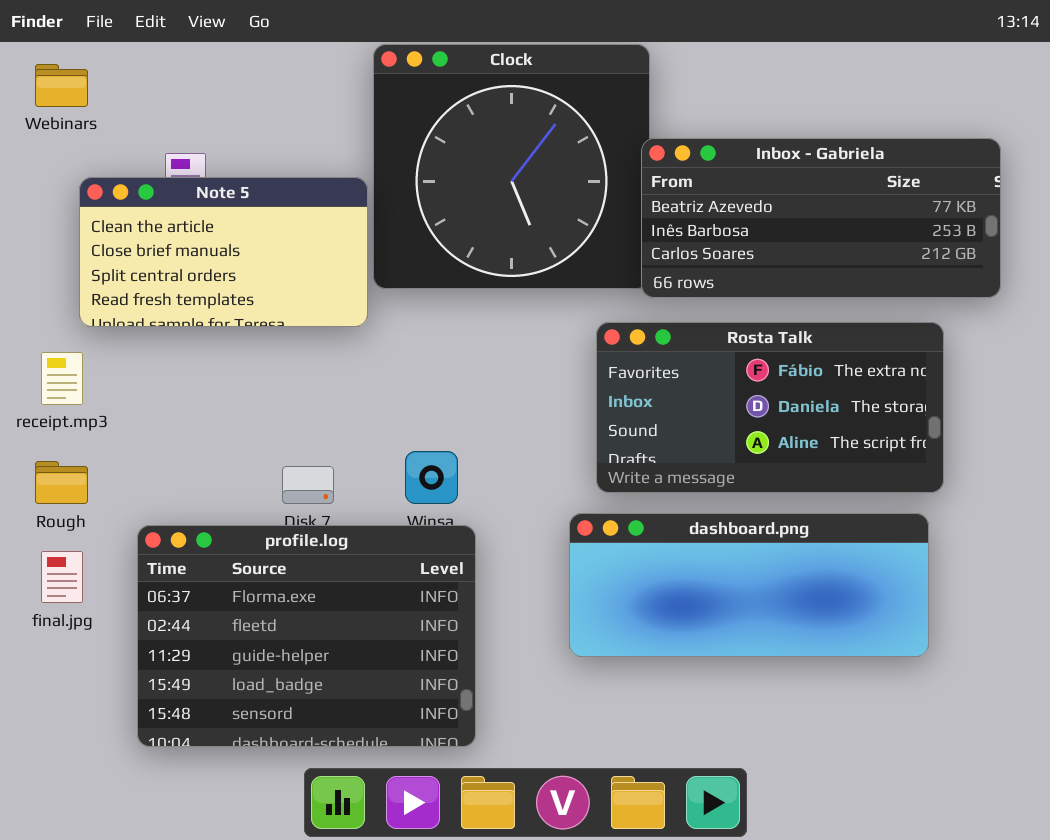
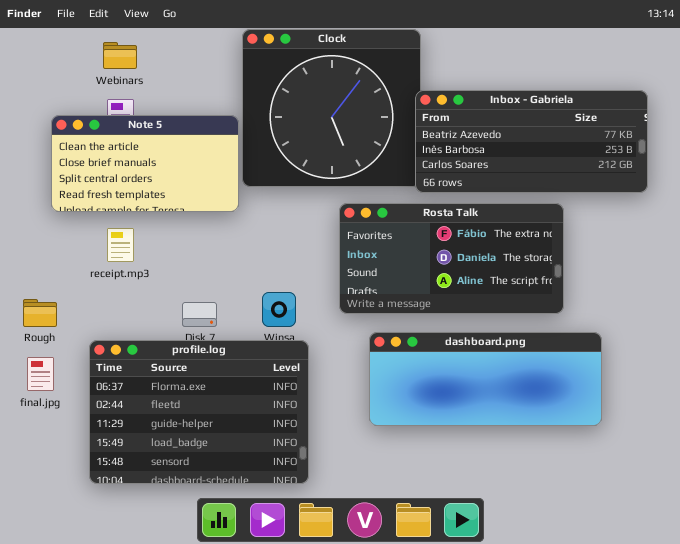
Webinars: [35,64,88,107] -> [103,42,137,69], moved
Rosta Talk: [596,322,944,493] -> [339,203,564,314], moved
receipt.mp3: [41,352,83,405] -> [107,228,134,262], moved

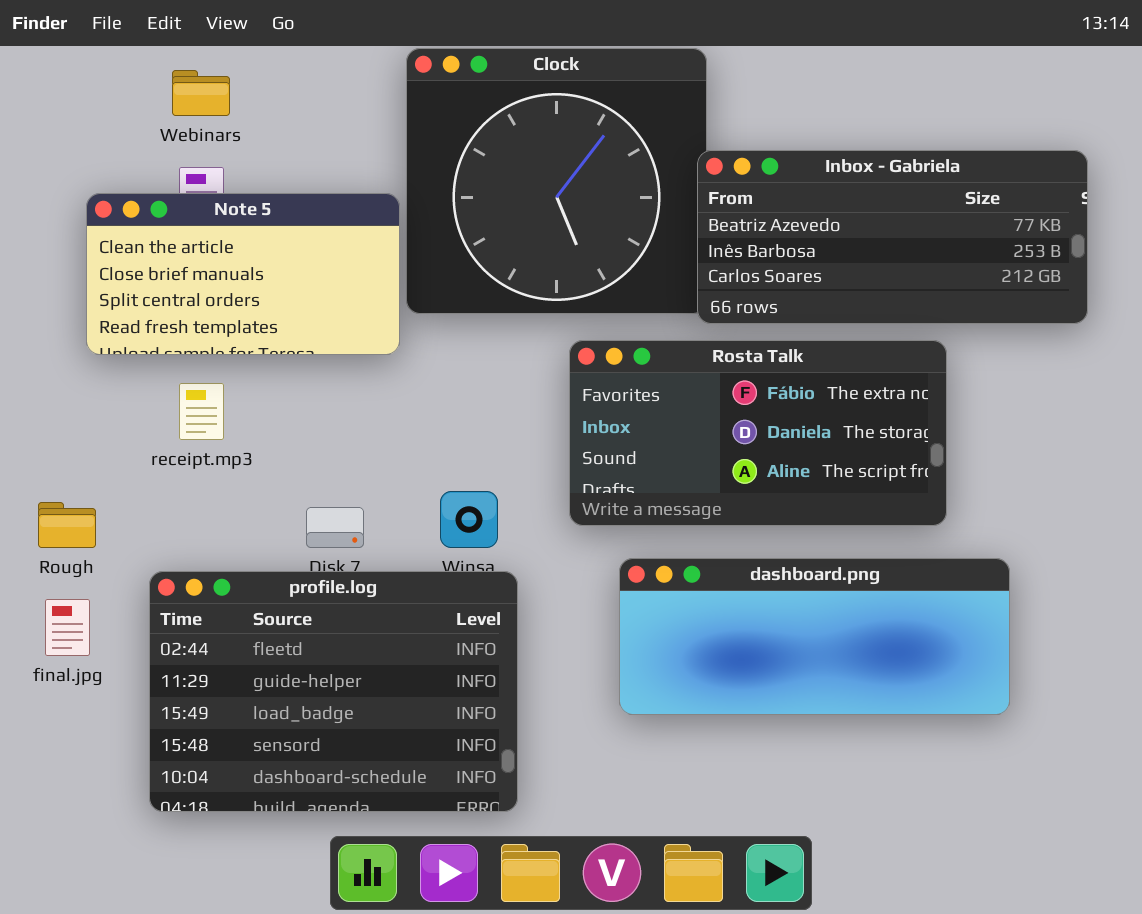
profile.log: [89,340,309,484] -> [149,571,518,812], scrolled down 1 row

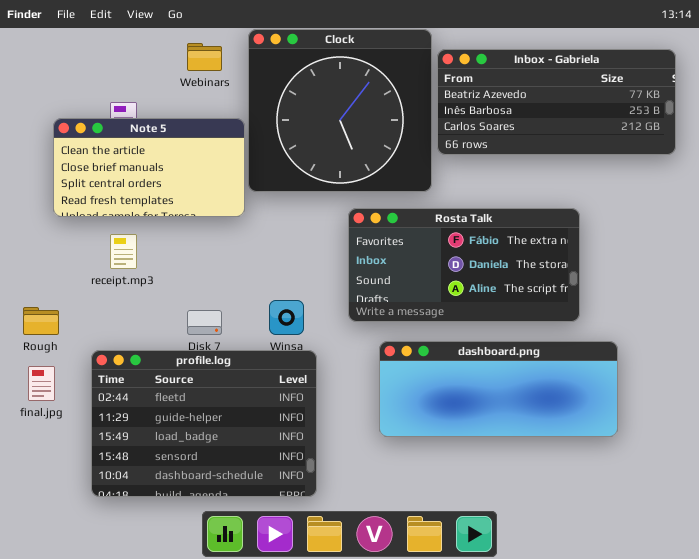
Webinars: [172,70,230,116] -> [187,43,222,71], moved
Inbox - Gabriela: [697,150,1088,324] -> [437,49,676,155], moved

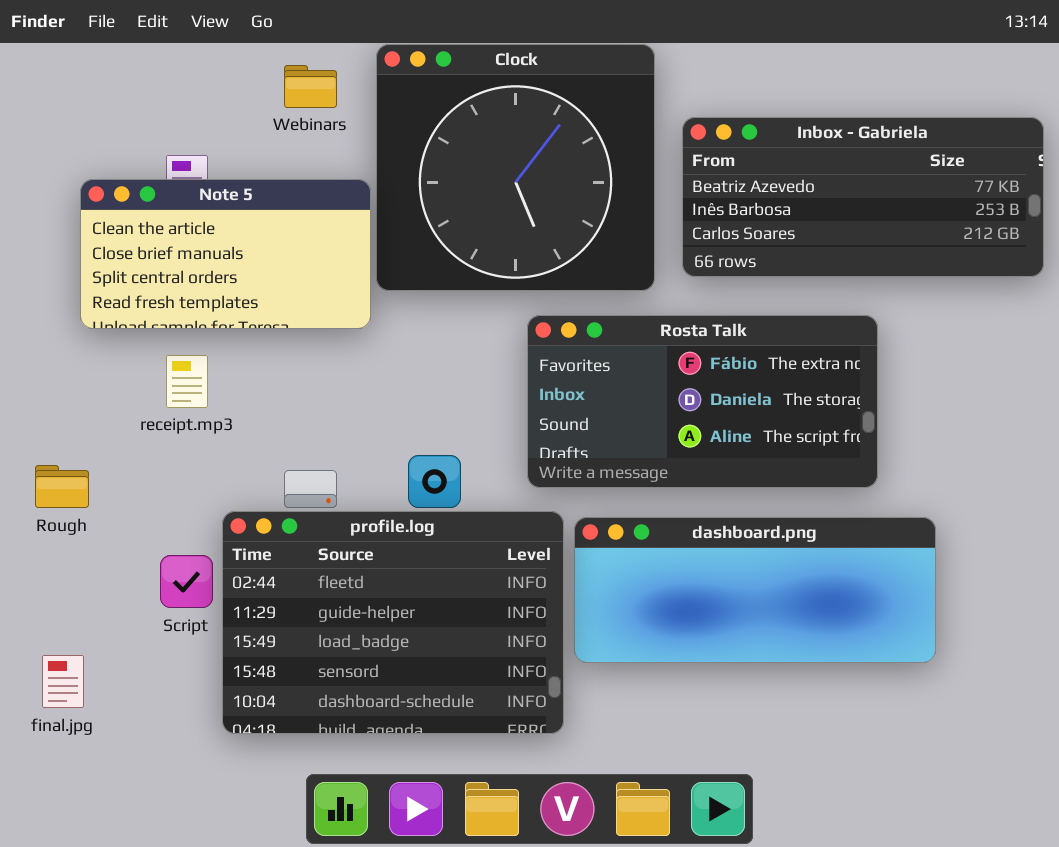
Inbox - Gabriela: [437,49,676,155] -> [682,117,1044,277], moved
profile.log: [91,350,317,497] -> [222,511,564,734], moved
final.jpg: [28,366,55,401] -> [42,655,84,708], moved

